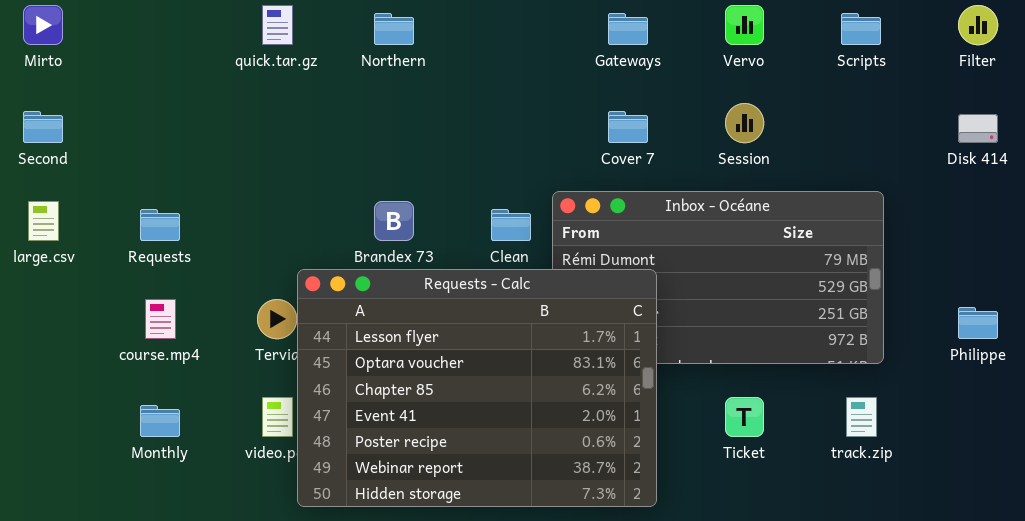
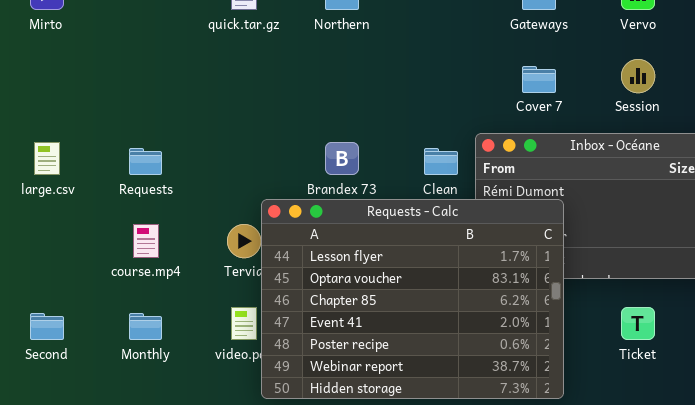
Second: [23,111,63,143] -> [30,313,64,340], moved

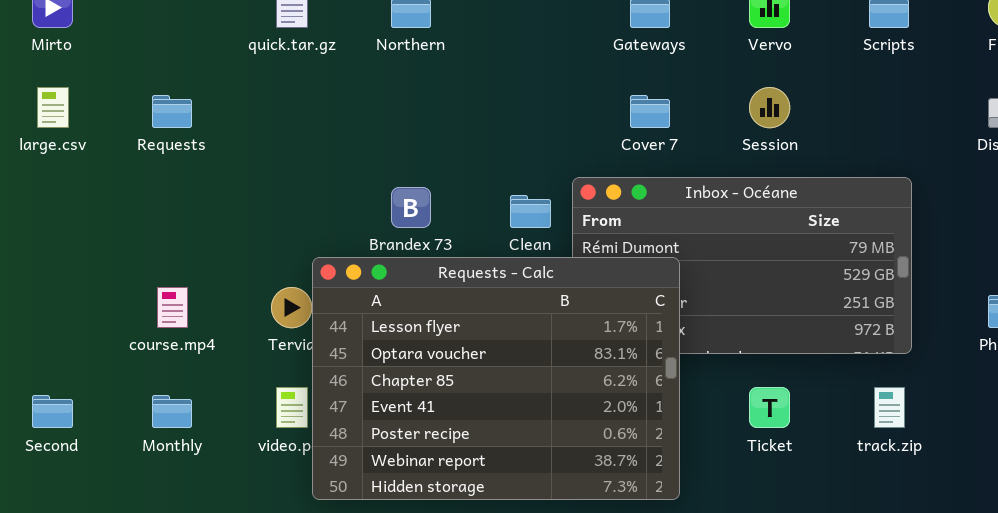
large.csv: [34,142,60,175] -> [37,87,69,128], moved
Requests: [129,148,162,175] -> [152,95,192,128], moved

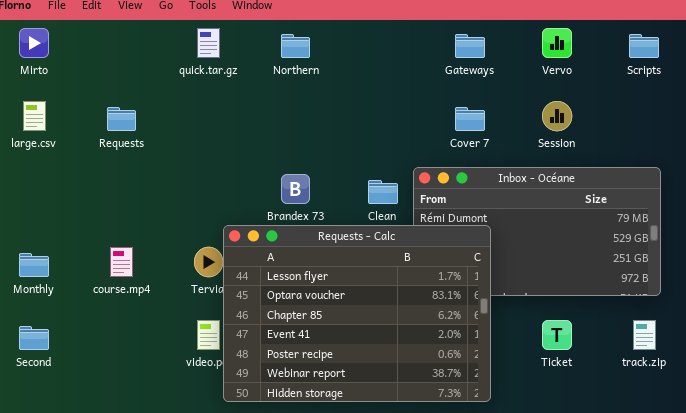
Monthly: [152,395,192,428] -> [19,253,49,277], moved

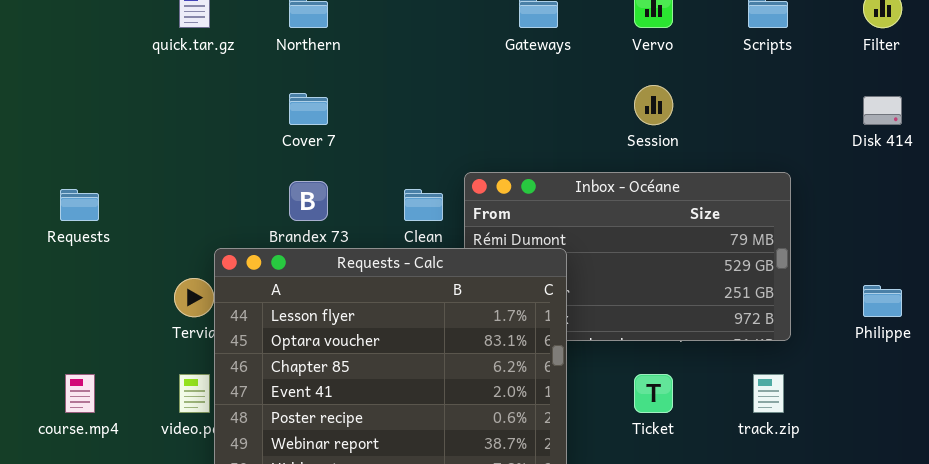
Requests: [107,107,136,131] -> [60,189,99,221], moved
Cover 7: [455,107,485,131] -> [289,93,328,125], moved
course.mp4: [110,247,133,277] -> [65,374,95,413], moved

